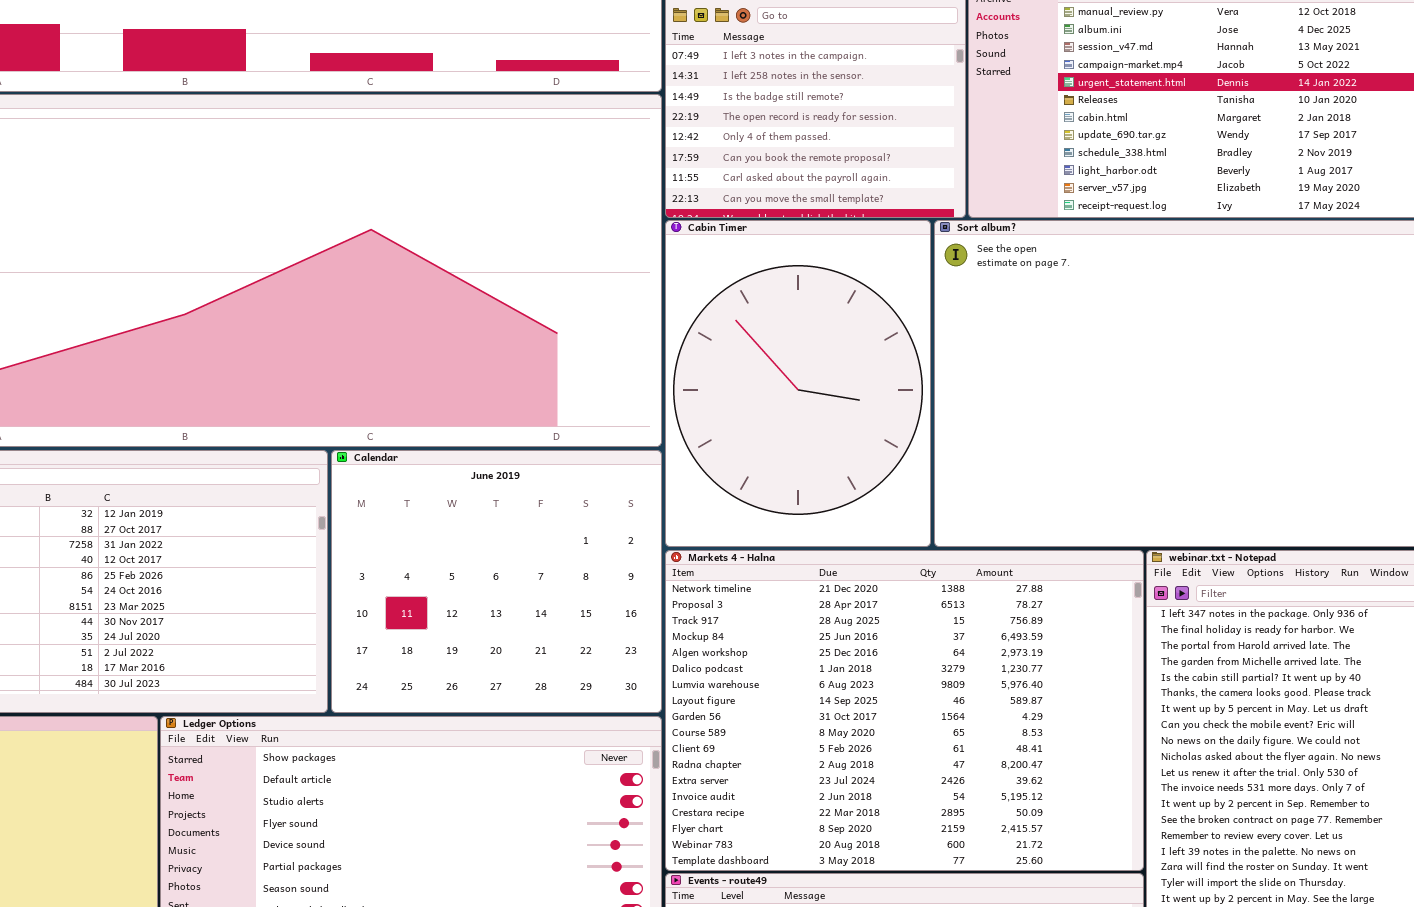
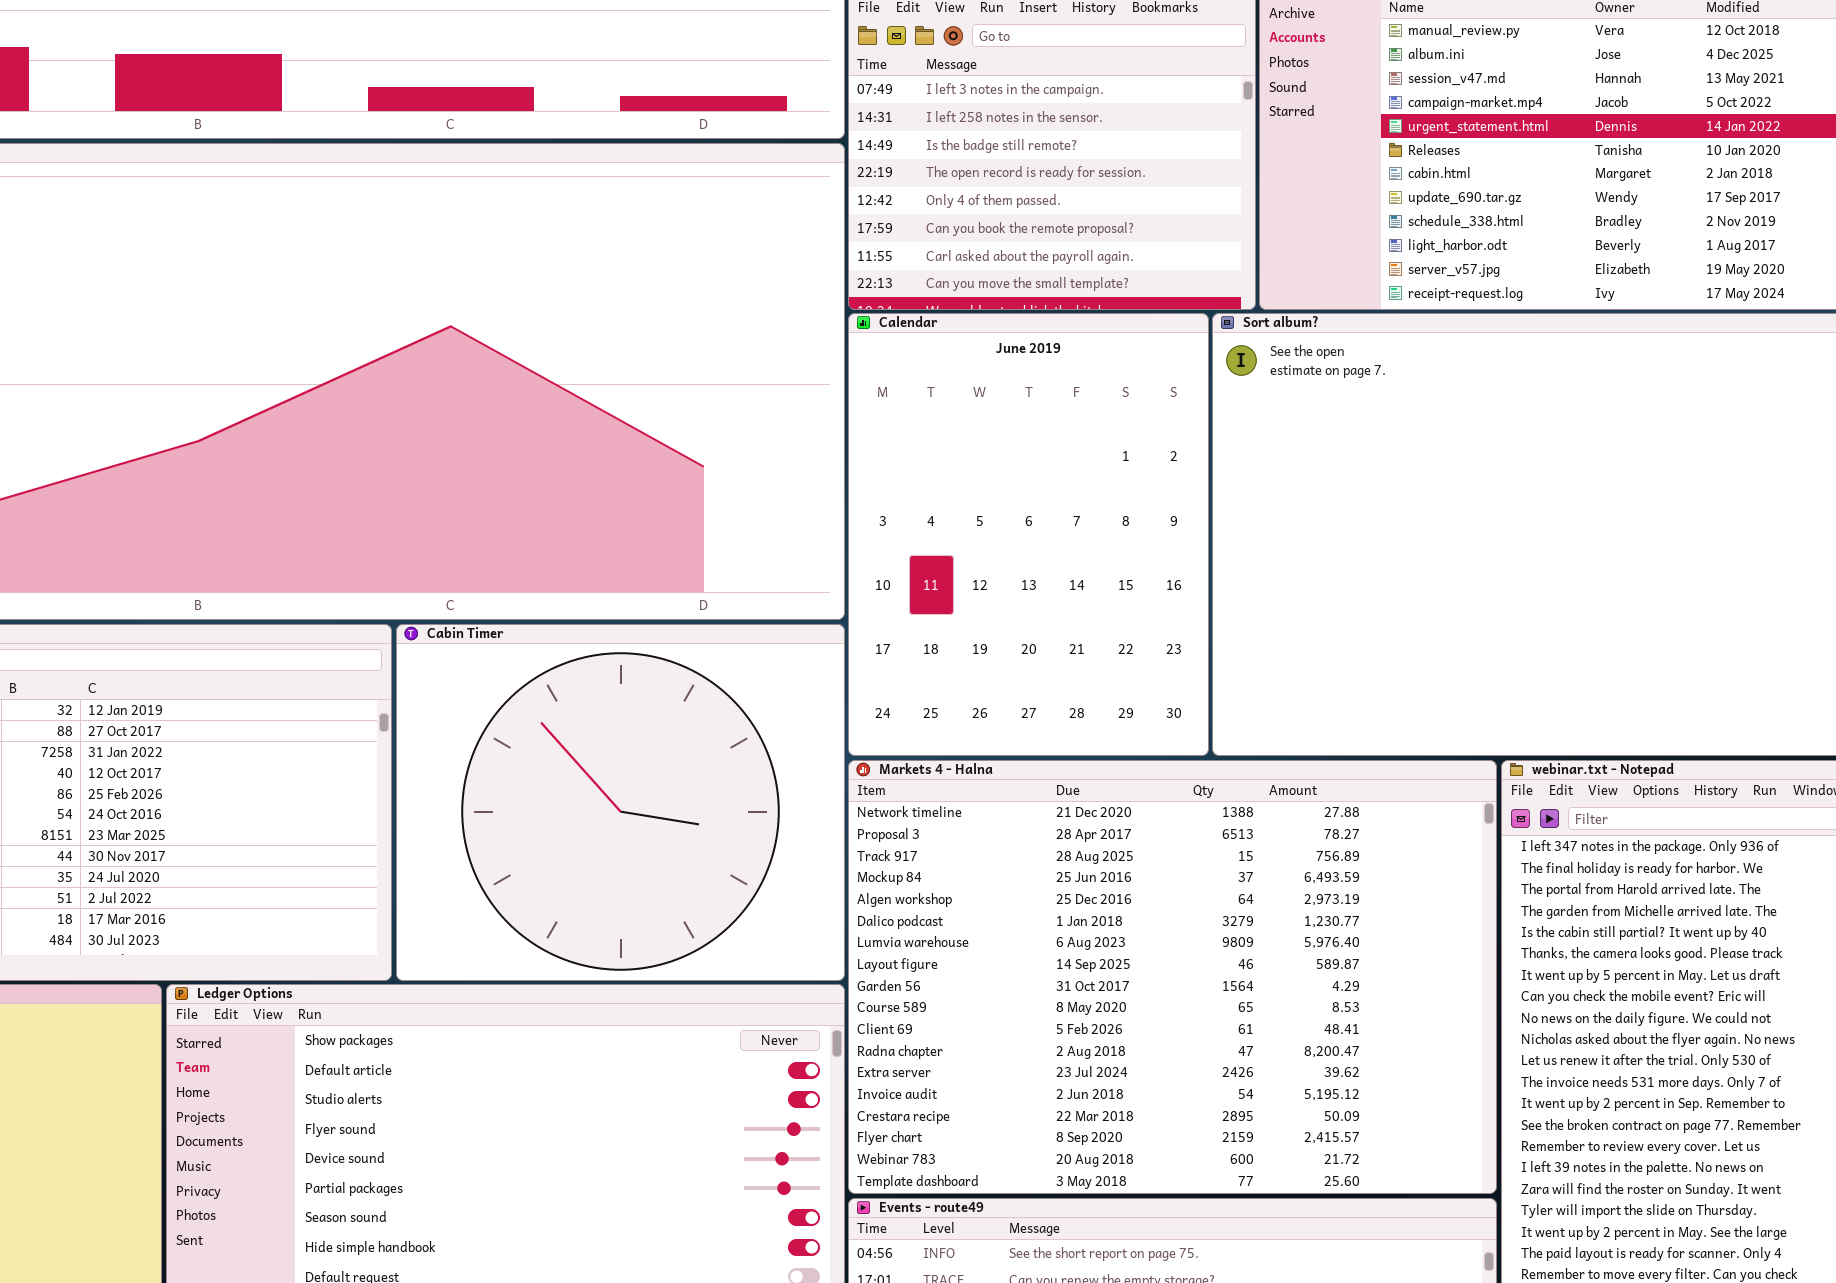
Cabin Timer: [665,220,931,547] -> [396,624,845,981], moved, resized
Calendar: [331,450,662,713] -> [848,313,1209,756], moved, resized

